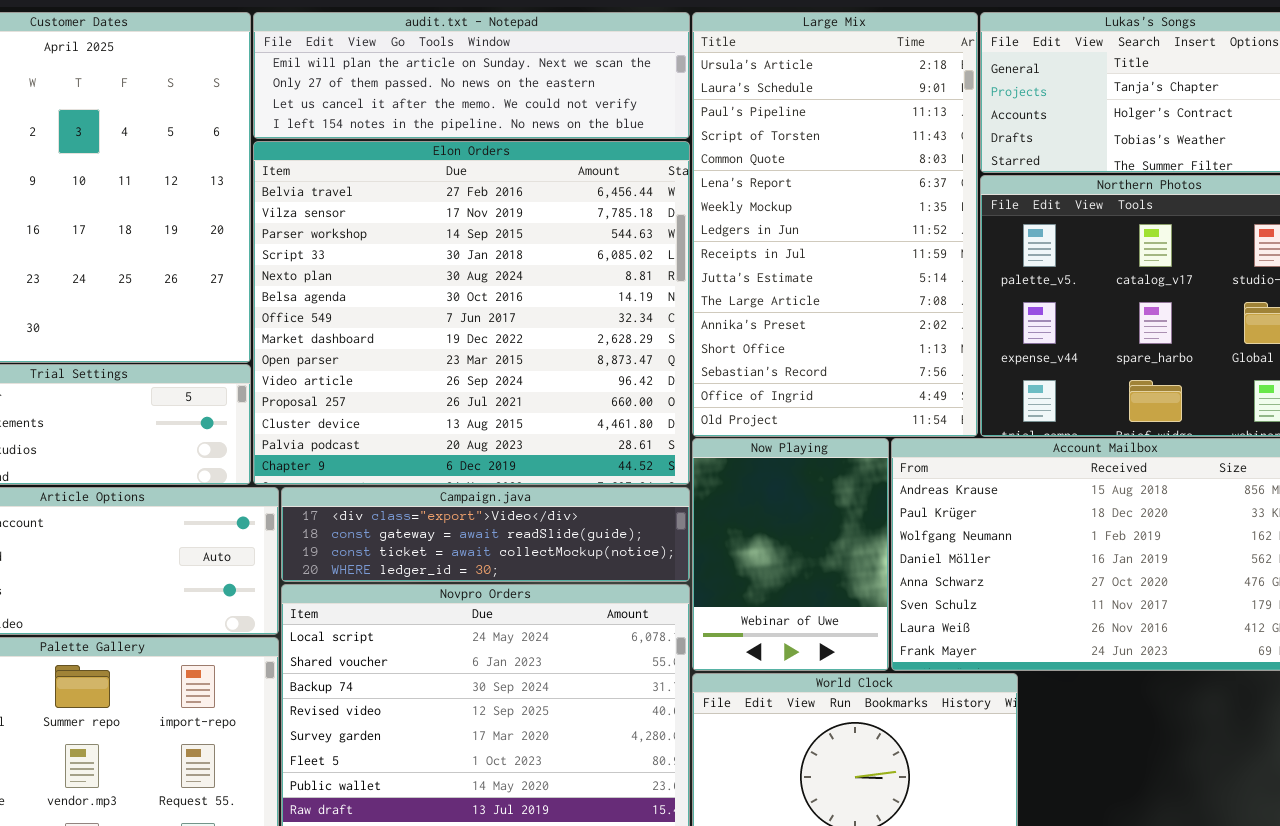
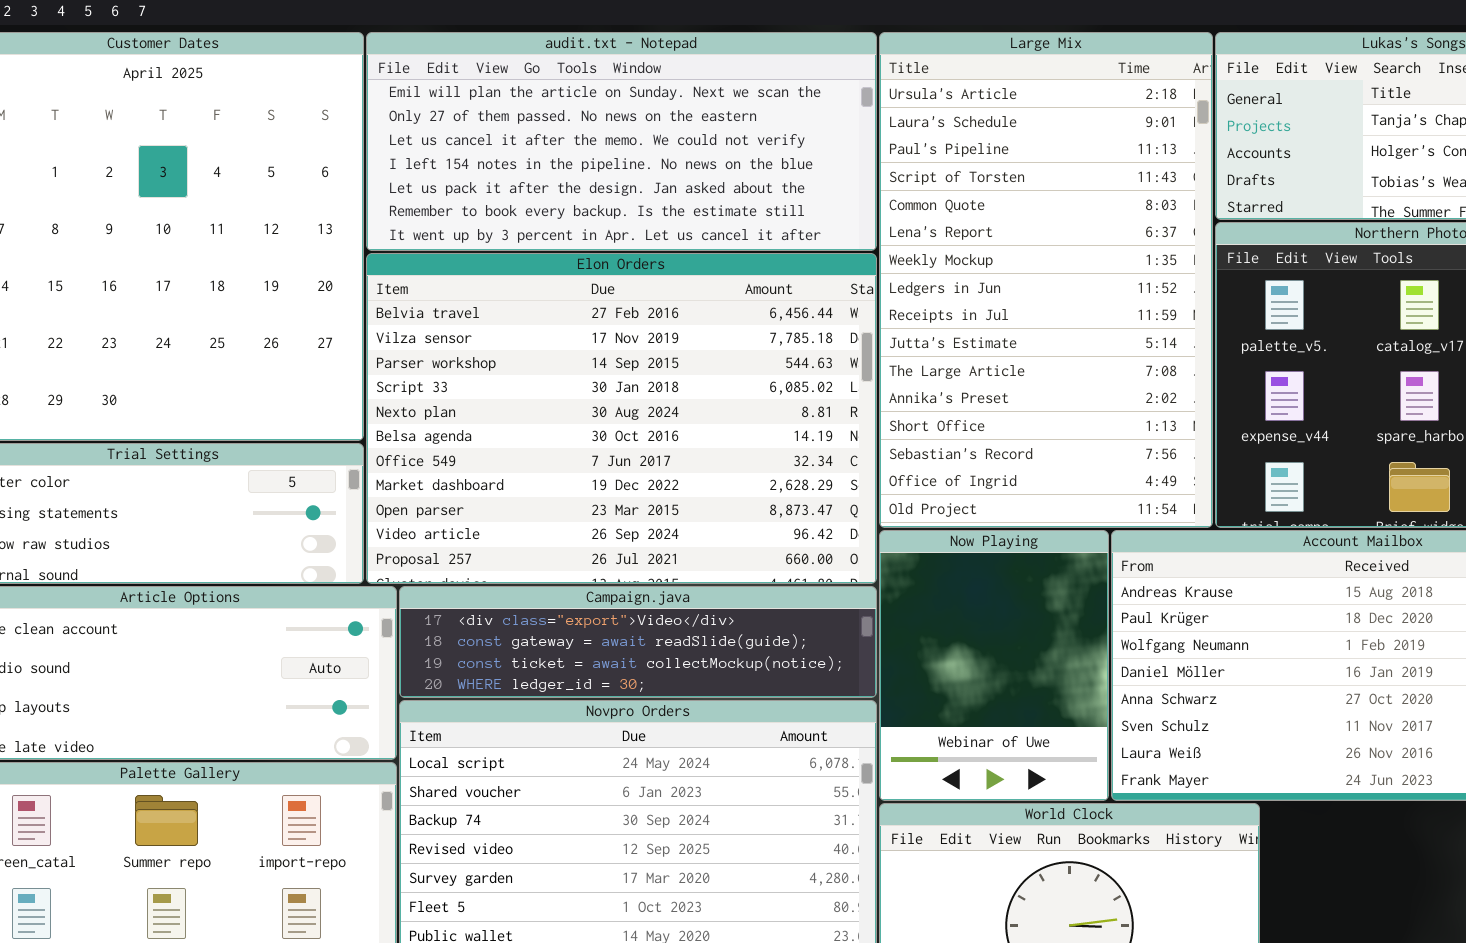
audit.txt - Notepad: [253,12,690,139] -> [366,32,877,251], resized
Elon Orders: [253,141,690,485] -> [366,253,877,584], resized

